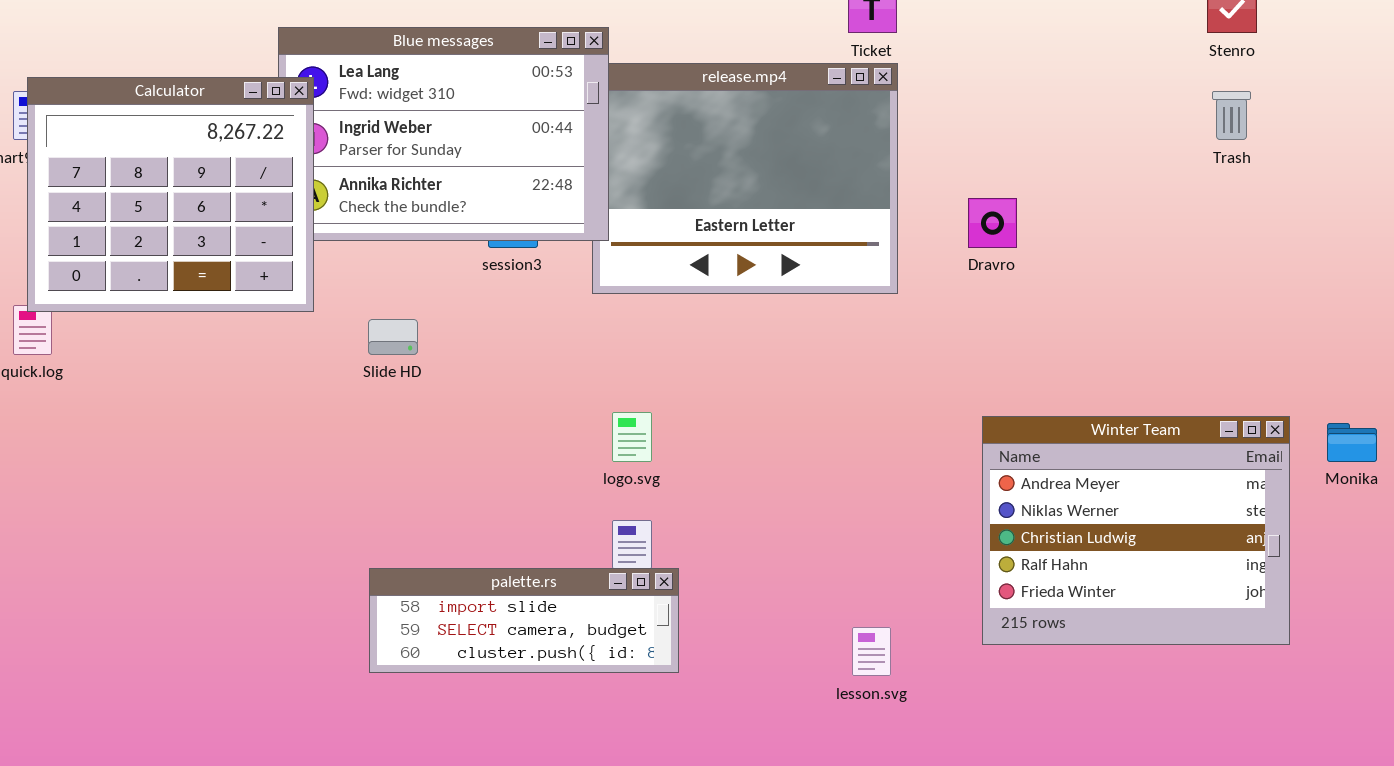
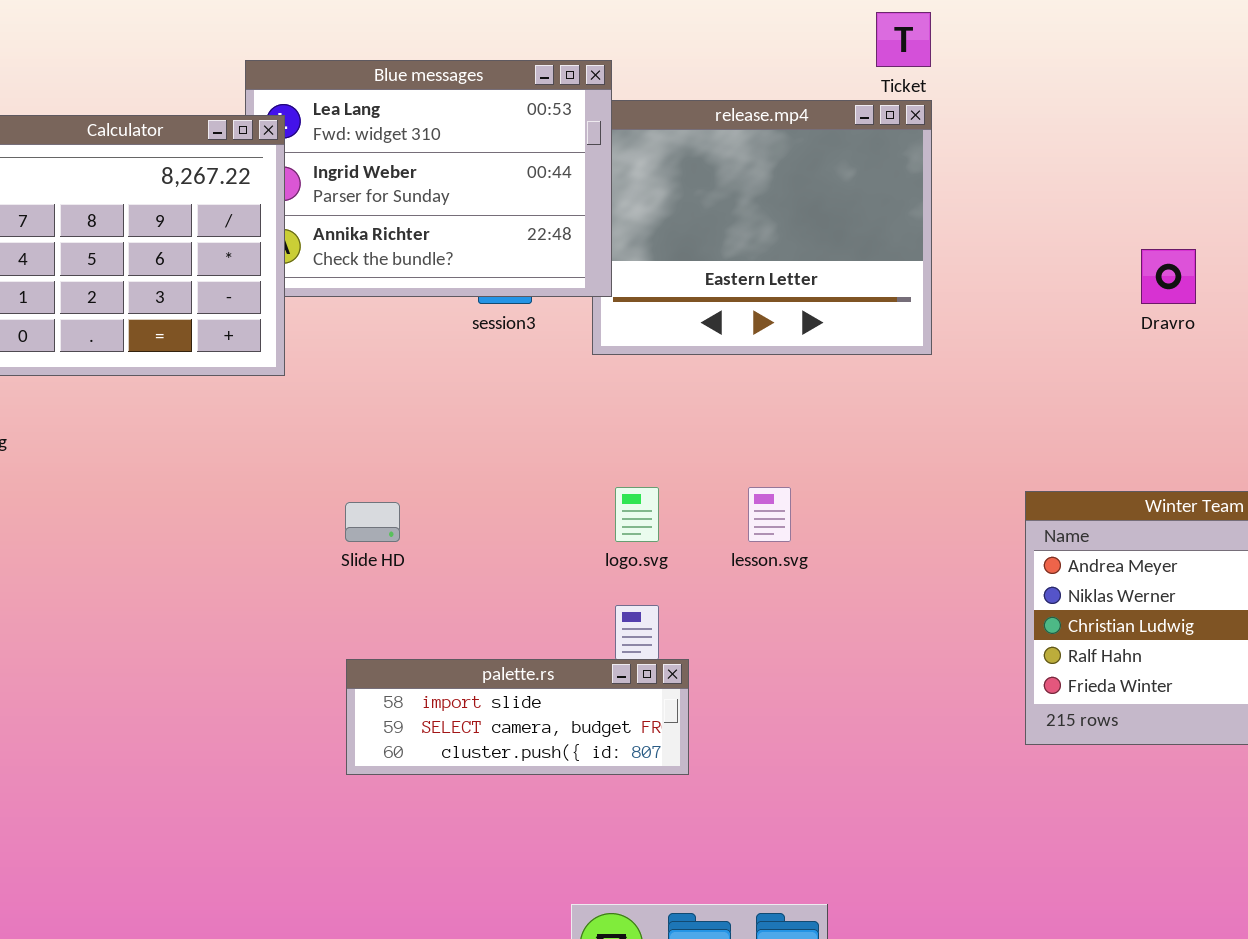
Dravro: [968,198,1017,248] -> [1141,249,1196,304], moved
Slide HD: [368,319,418,355] -> [345,502,400,542], moved
lesson.svg: [852,627,891,676] -> [748,487,791,542], moved

